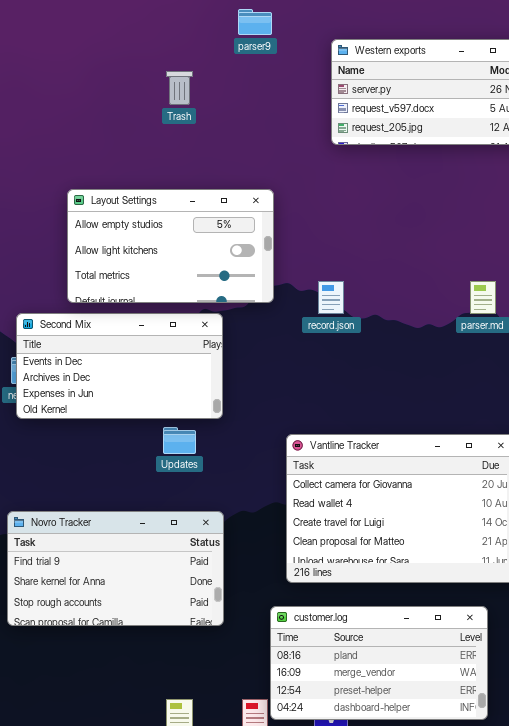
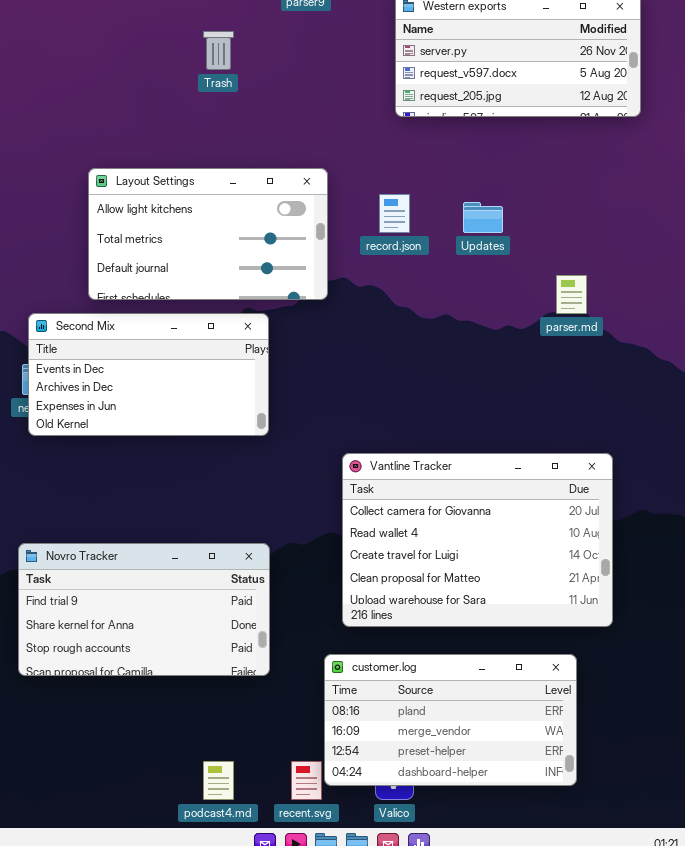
Layout Settings: [67,189,274,303] -> [88,168,328,300], scrolled down 1 row
record.json: [318,281,344,314] -> [379,194,410,233], moved
Updates: [163,427,196,454] -> [463,202,503,233], moved

